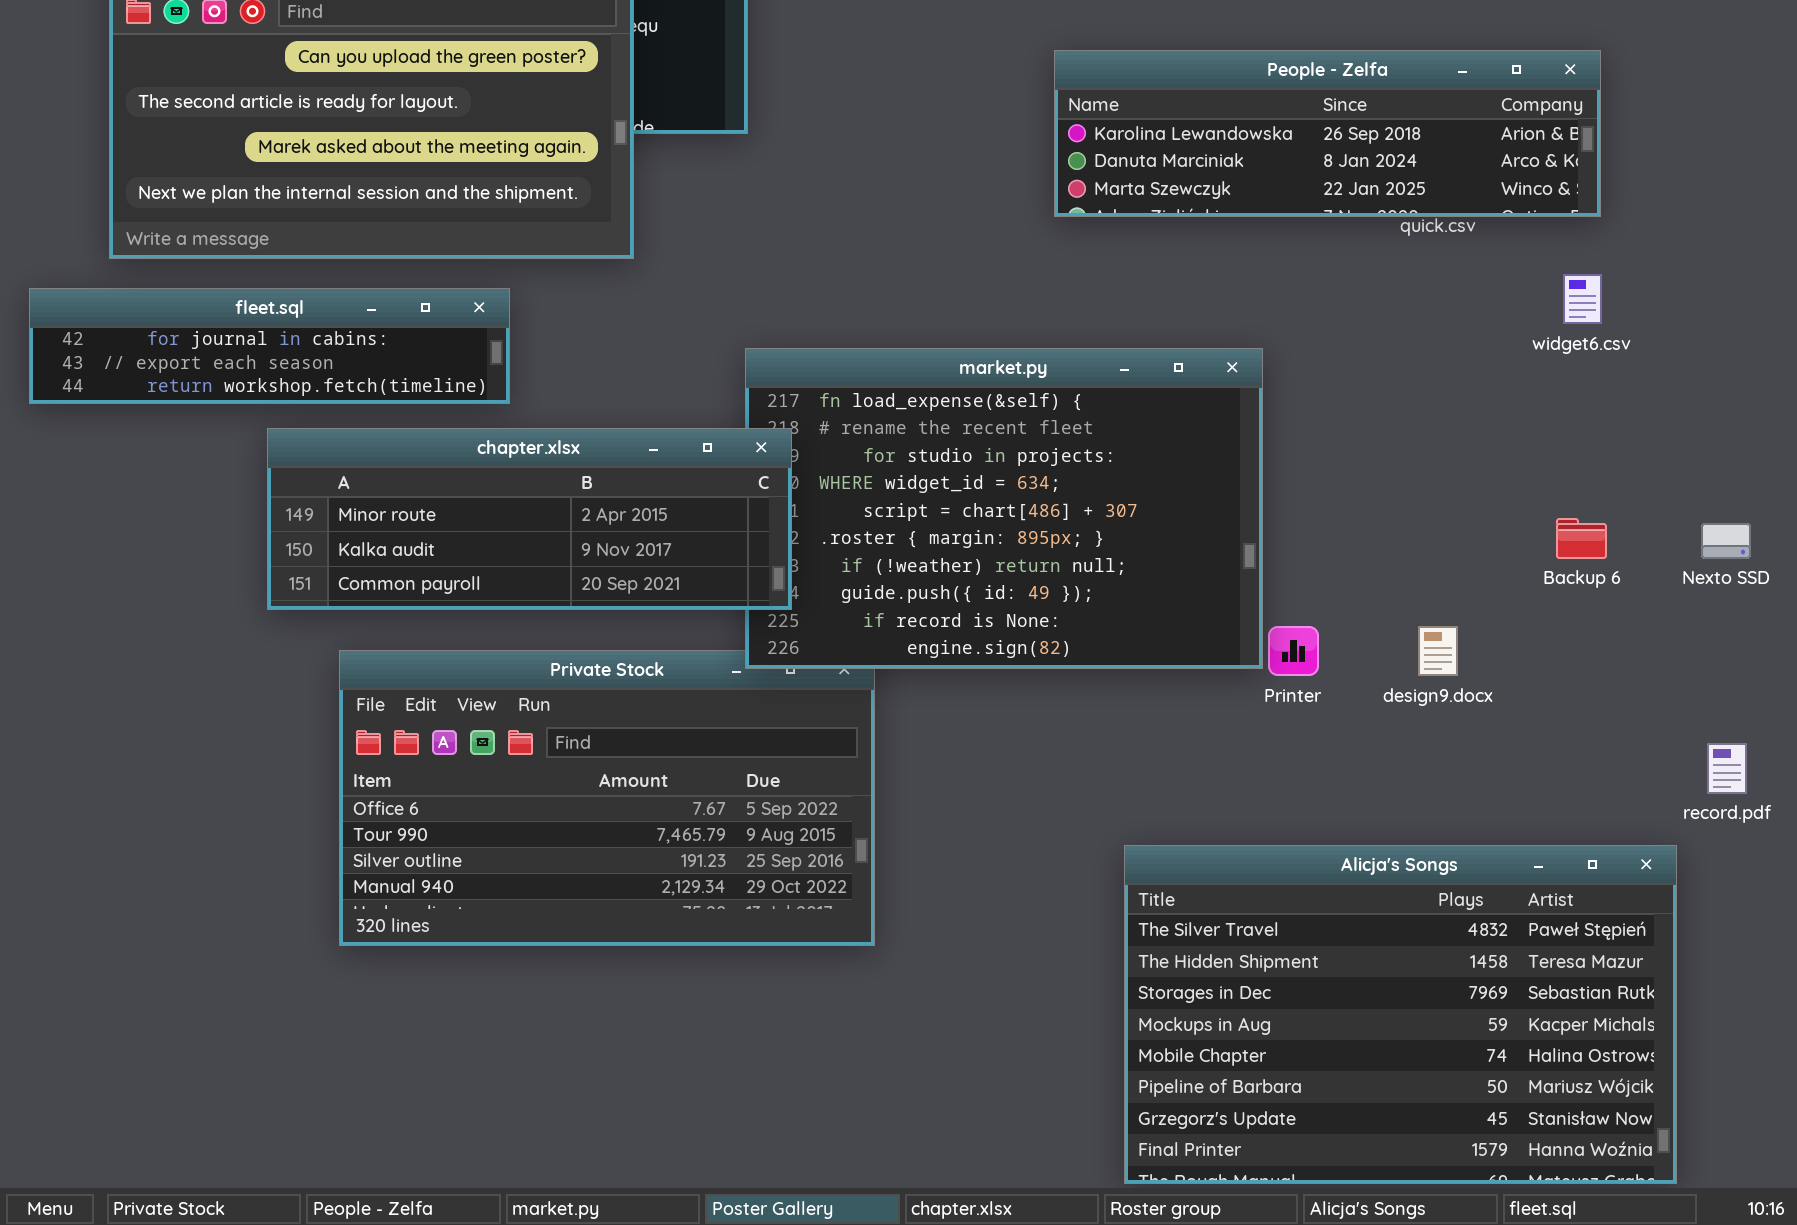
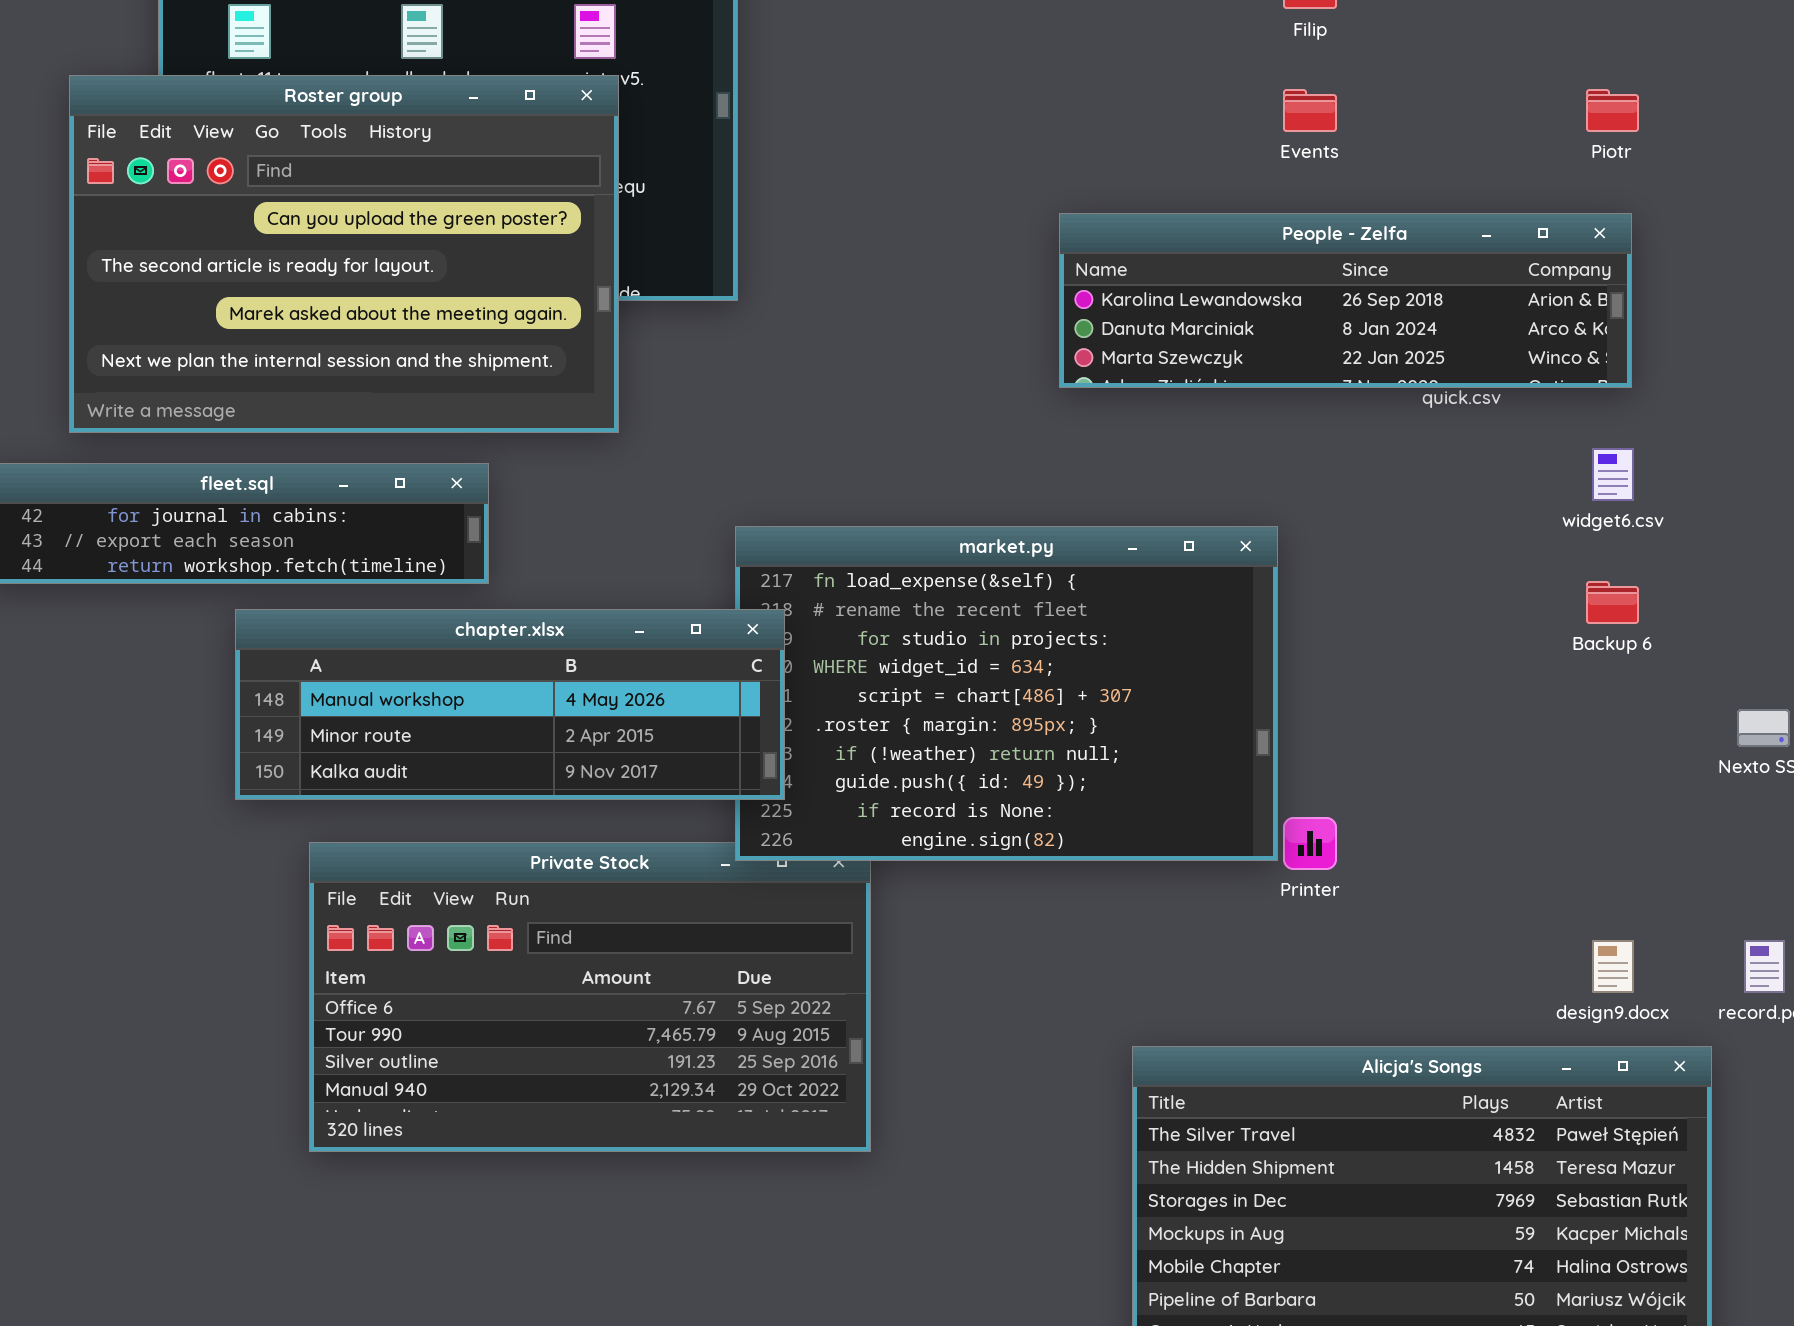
chapter.xlsx: [267,428,792,610] -> [235,609,785,800], scrolled up 1 row
Backup 6: [1556,518,1607,559] -> [1586,581,1639,624], moved
design9.docx: [1418,626,1458,676] -> [1592,940,1634,993], moved

